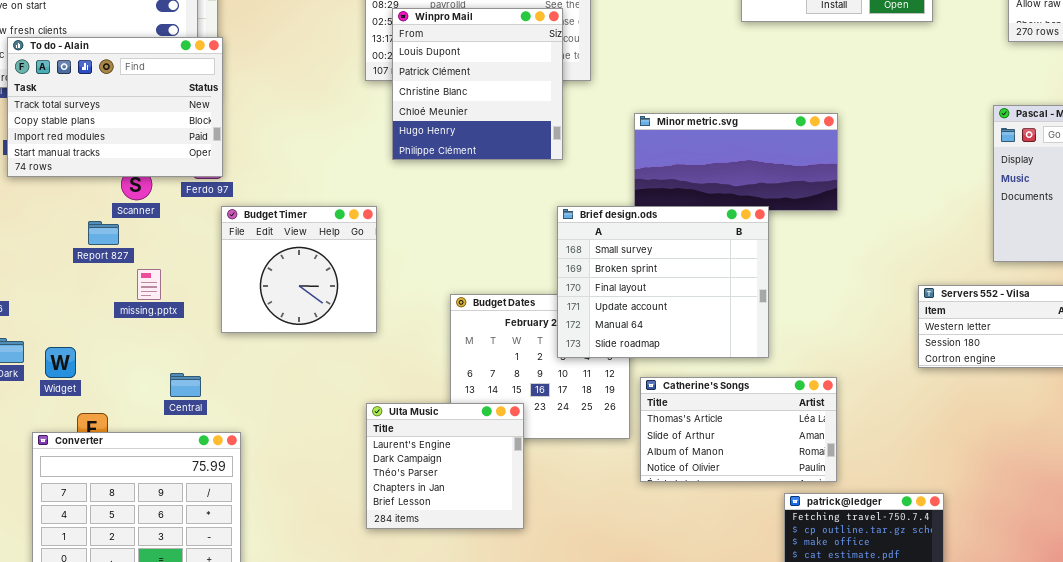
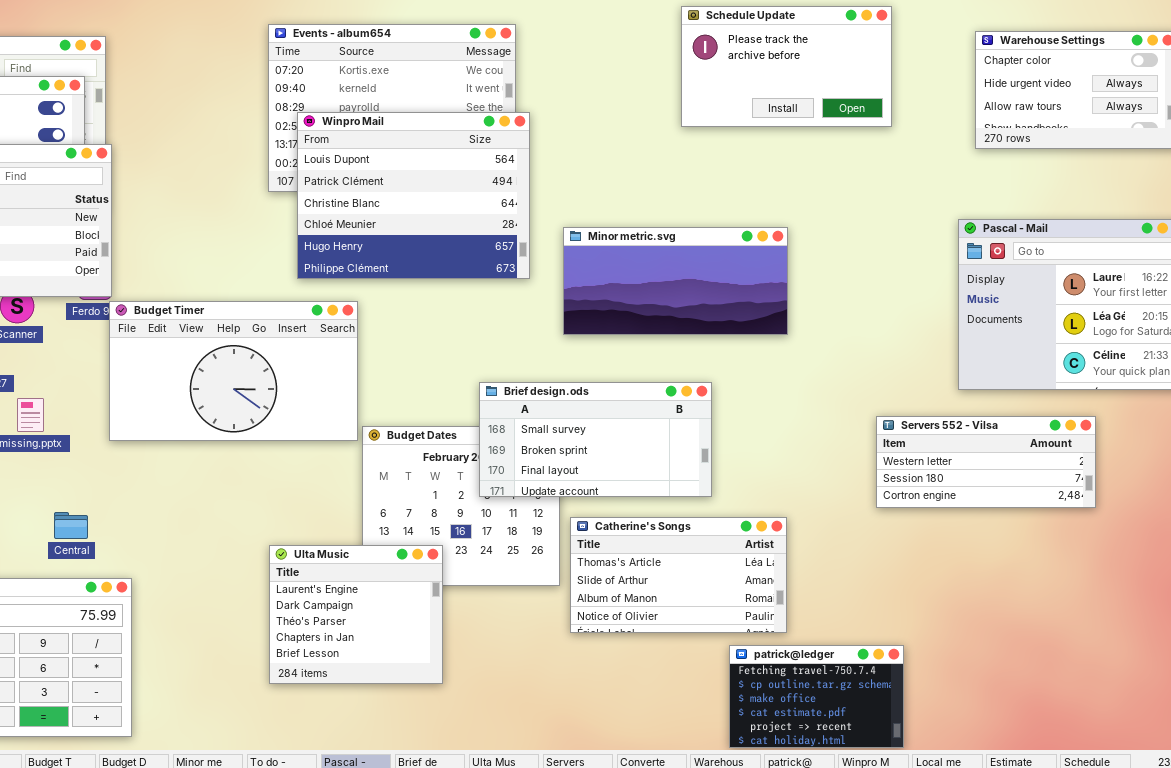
Winpro Mail: [392,8,563,160] -> [297,112,530,279], resized
Brief design.ods: [557,206,769,358] -> [479,382,712,497], resized
Budget Timer: [221,206,377,333] -> [109,301,358,441], moved, resized

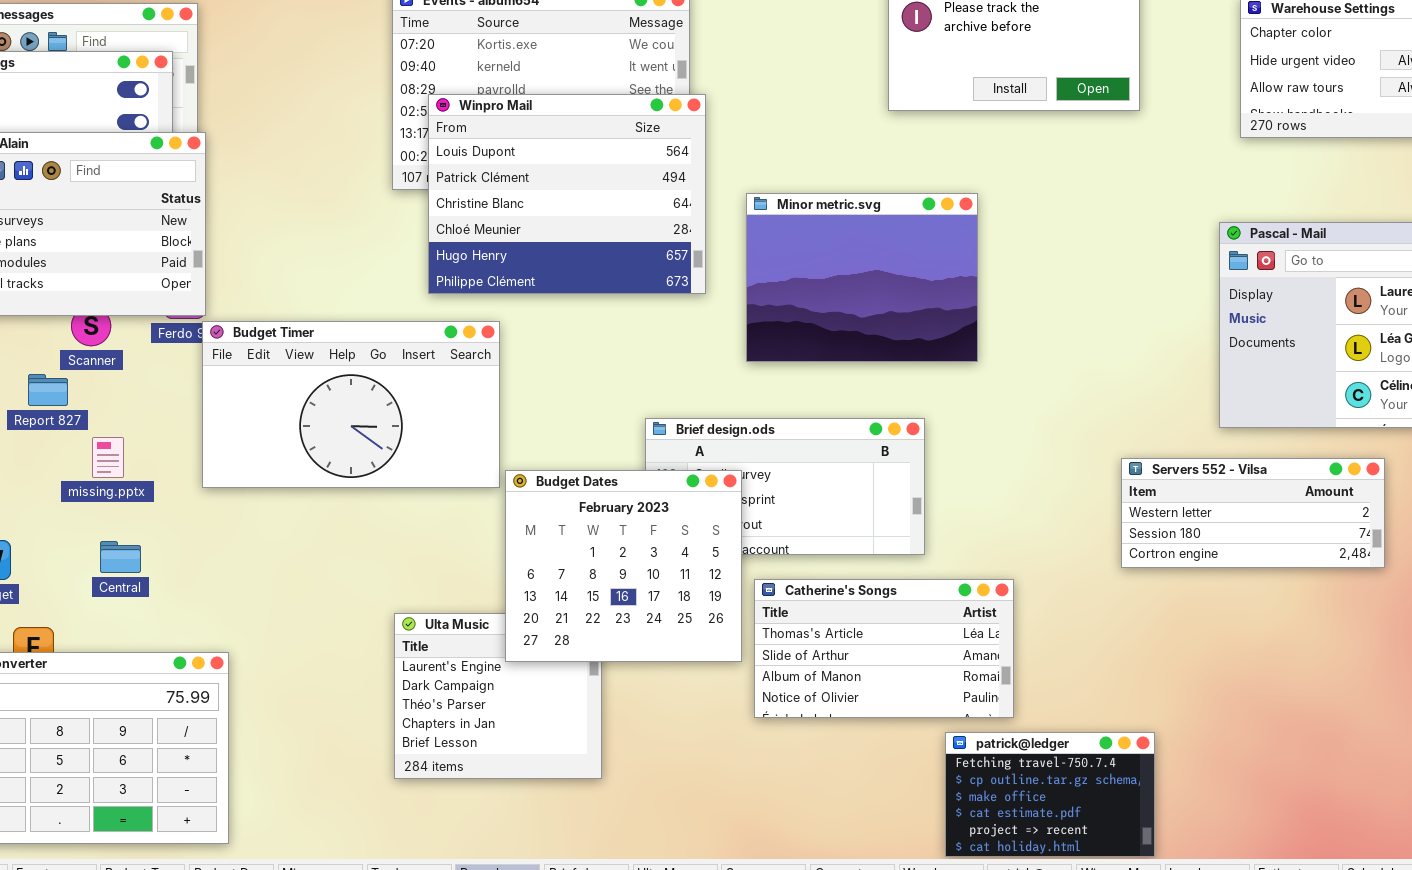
Minor metric.svg: [563,227,788,335] -> [746,193,978,362], resized
Budget Dates: [362,426,560,586] -> [505,470,742,662], raised
Central: [54,512,88,539] -> [100,541,141,573], moved

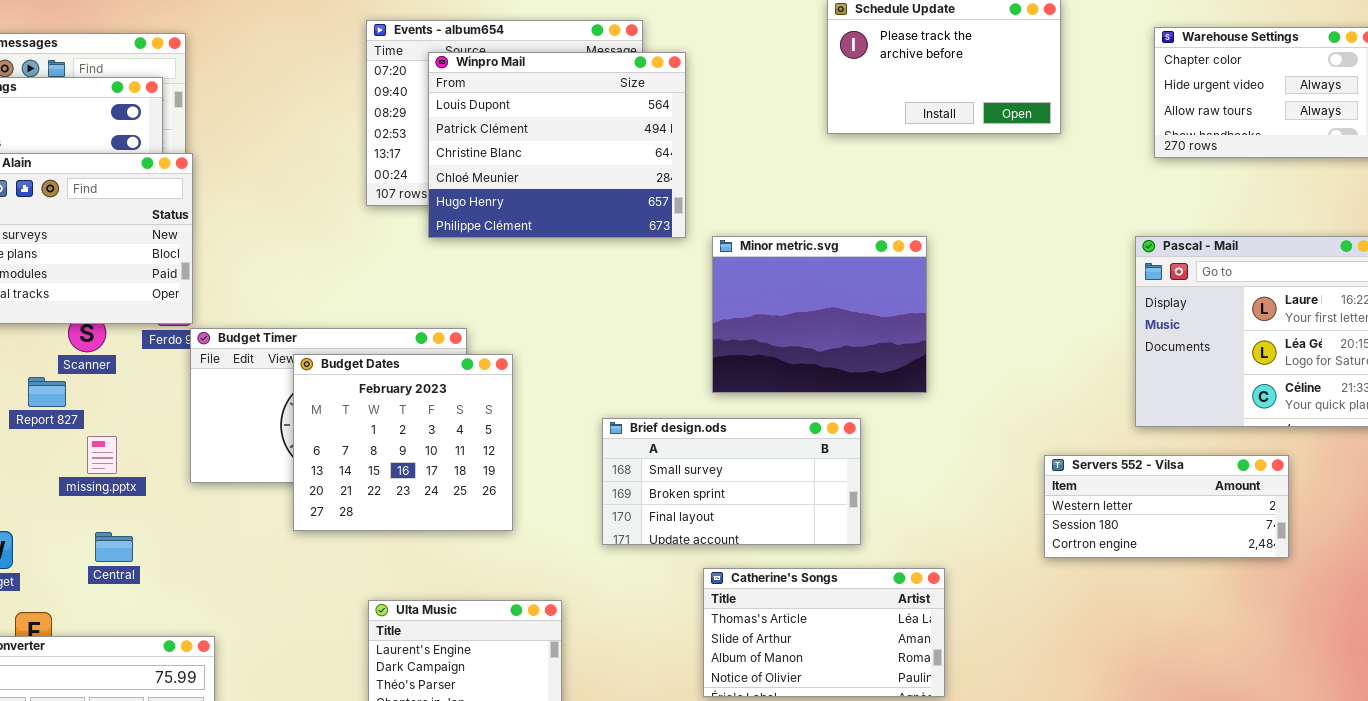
Winpro Mail: [428,94,706,294] -> [428,52,686,238], moved
Minor metric.svg: [746,193,978,362] -> [712,236,927,393], moved
Budget Dates: [505,470,742,662] -> [293,354,513,531], moved

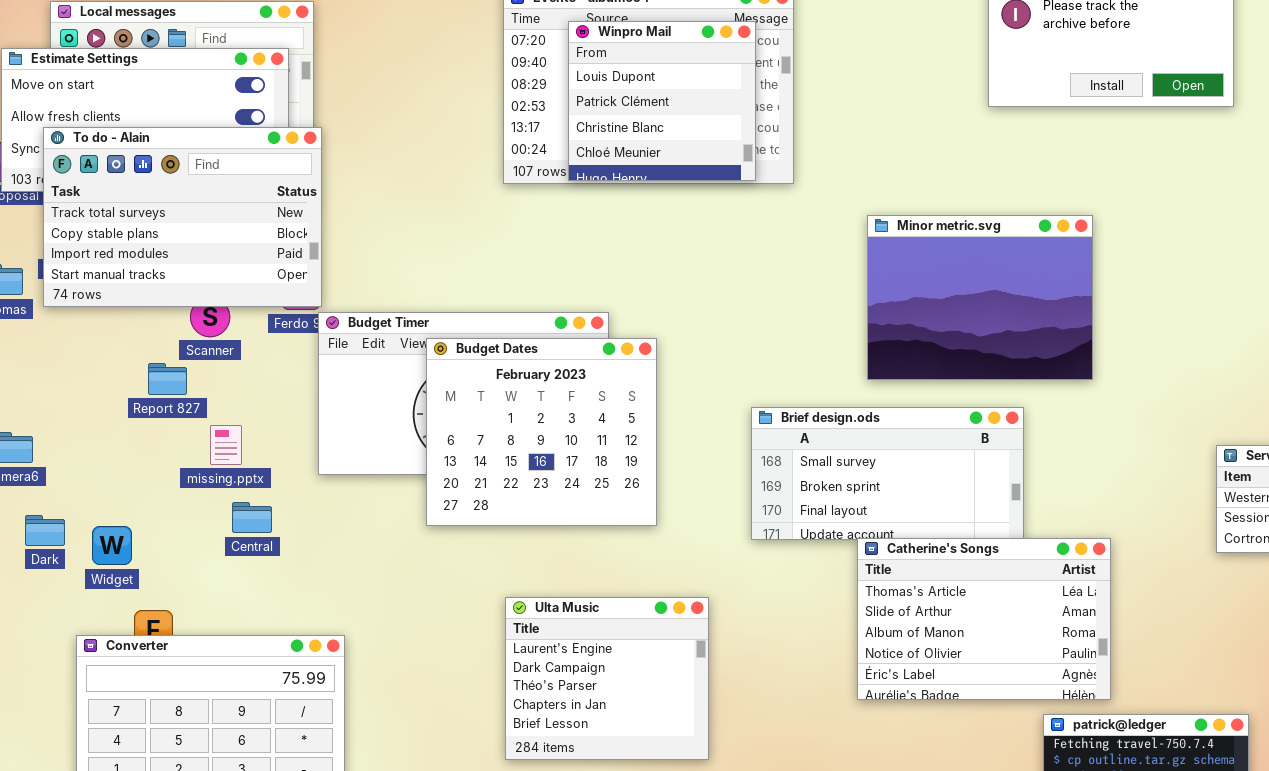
Winpro Mail: [428,52,686,238] -> [568,21,756,181], resized
Central: [95,532,133,562] -> [232,502,272,533], moved
Catherine's Songs: [703,568,945,697] -> [857,538,1111,700], resized

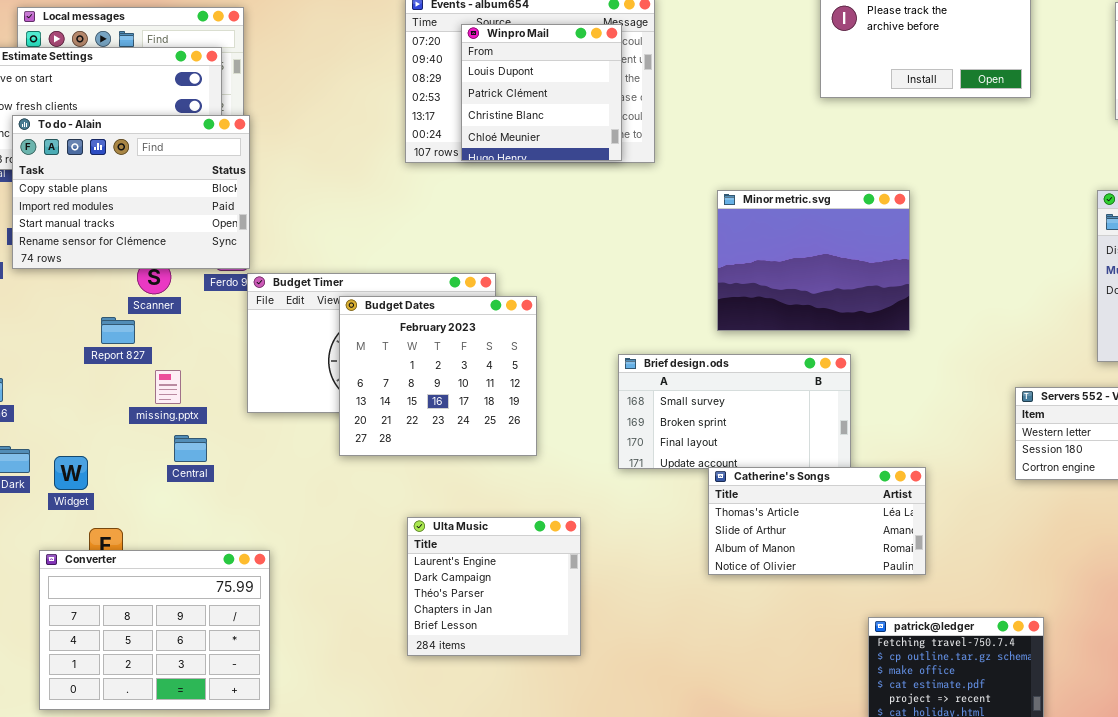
To do - Alain: [43,127,322,307] -> [12,115,250,269], scrolled down 1 row
Catherine's Songs: [857,538,1111,700] -> [708,467,926,575], resized

